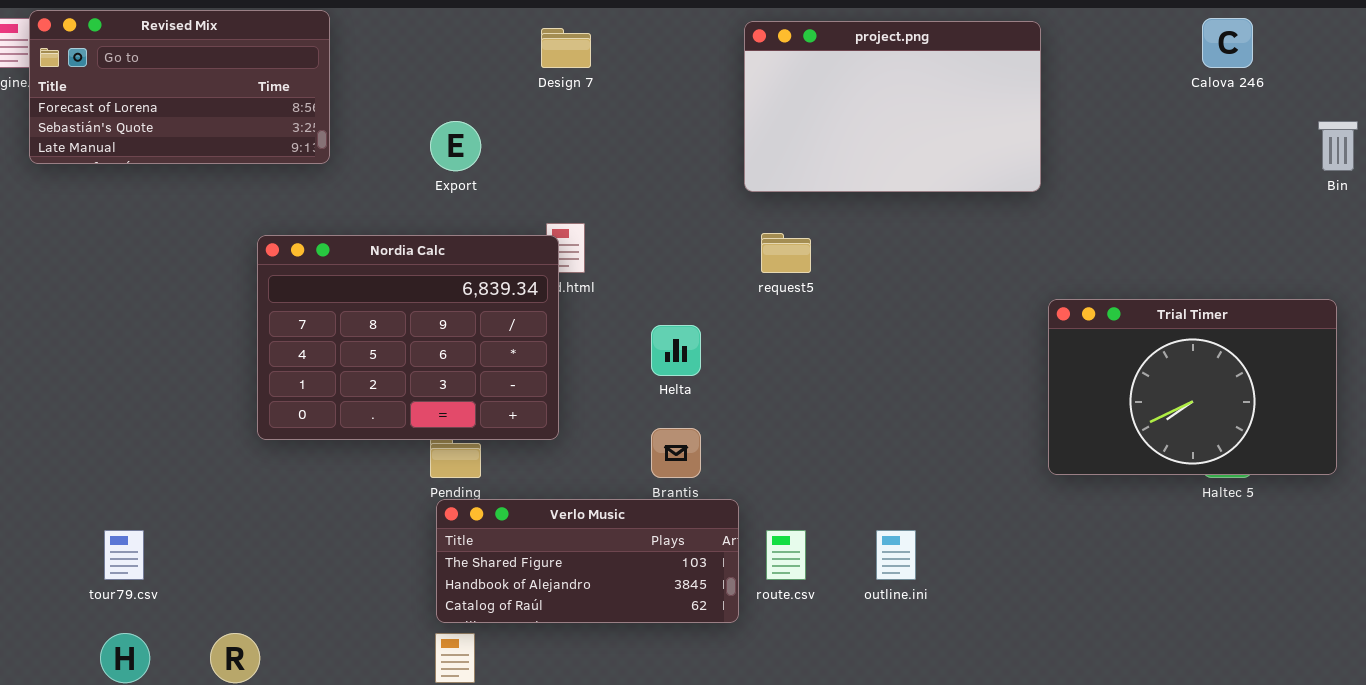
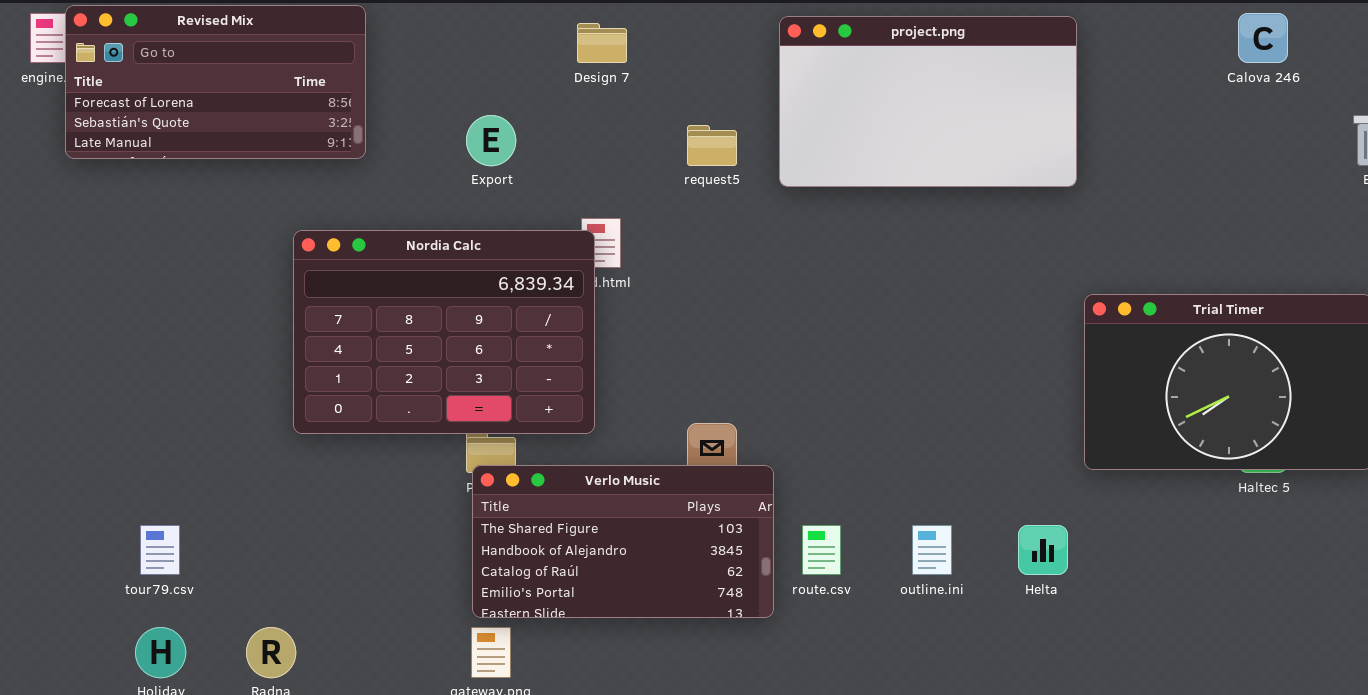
request5: [761,233,811,273] -> [687,125,737,166], moved
Helta: [651,325,701,376] -> [1018,525,1068,575], moved
Verlo Music: [436,499,739,623] -> [472,465,774,618], resized

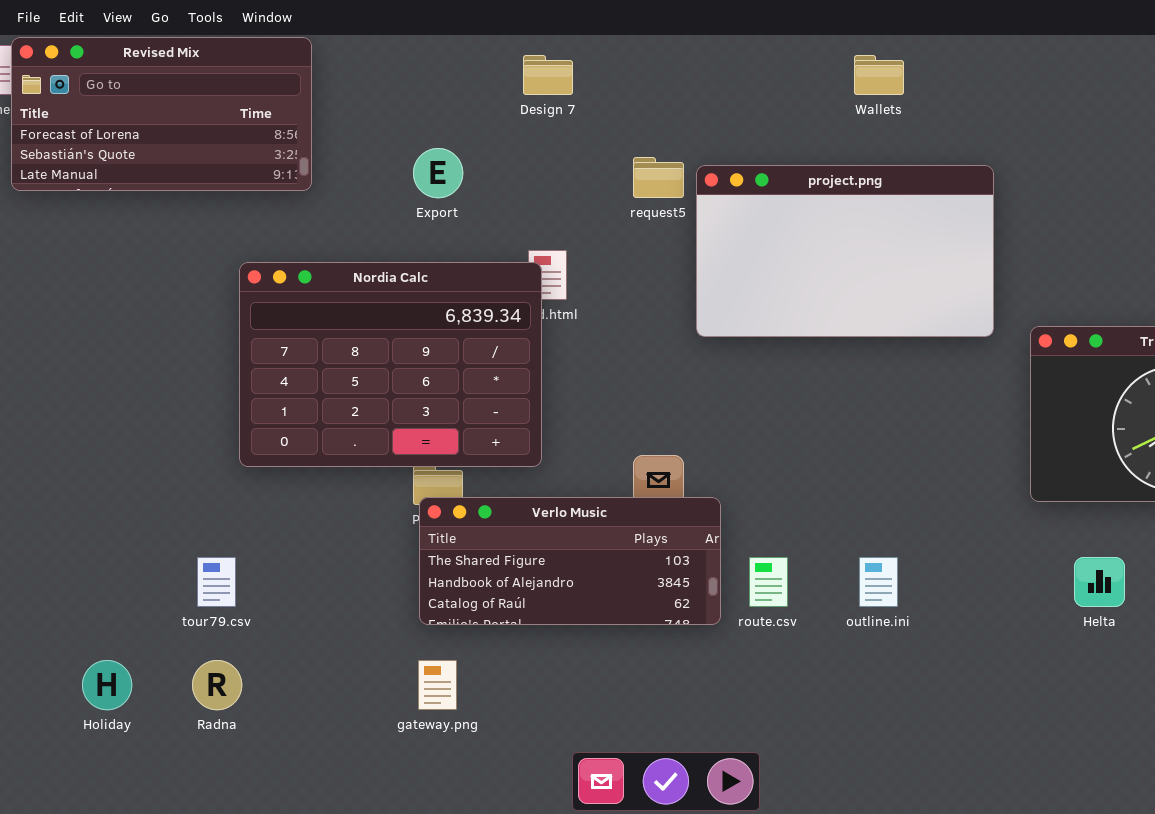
project.png: [779,16,1077,187] -> [696,165,994,337], moved
Verlo Music: [472,465,774,618] -> [419,497,721,625], resized
tour79.csv: [140,525,180,575] -> [197,557,236,607], moved
Helta: [1018,525,1068,575] -> [1074,557,1125,607], moved

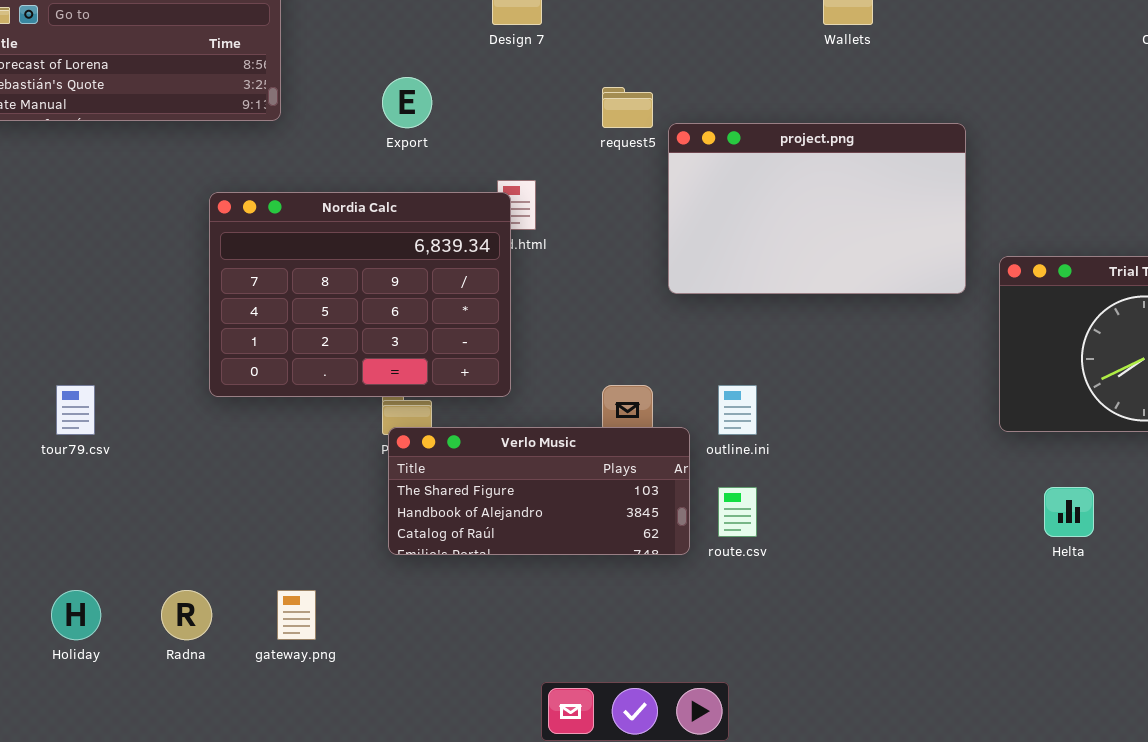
project.png: [696,165,994,337] -> [668,123,966,294], moved
tour79.csv: [197,557,236,607] -> [56,385,95,435], moved
outline.ini: [859,557,898,607] -> [718,385,757,435], moved
gateway.png: [418,660,457,710] -> [277,590,316,640], moved

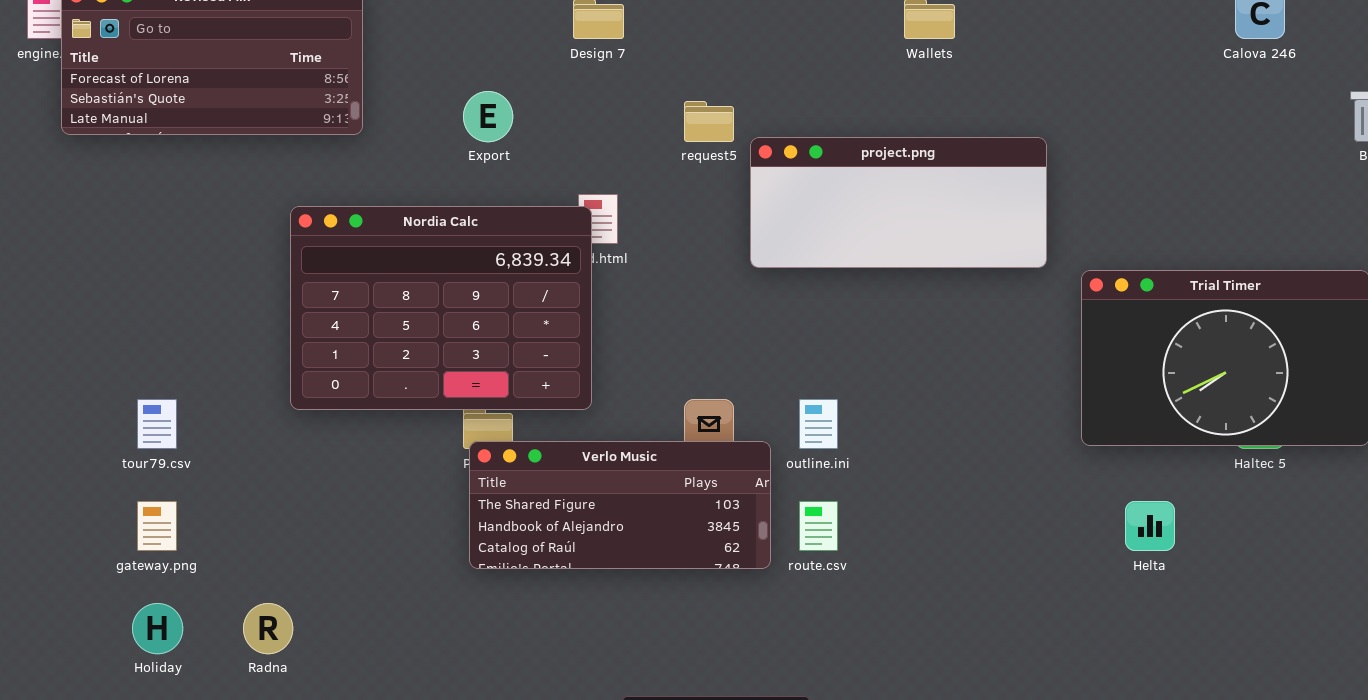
project.png: [668,123,966,294] -> [750,137,1047,268], resized
gateway.png: [277,590,316,640] -> [137,501,177,551], moved

